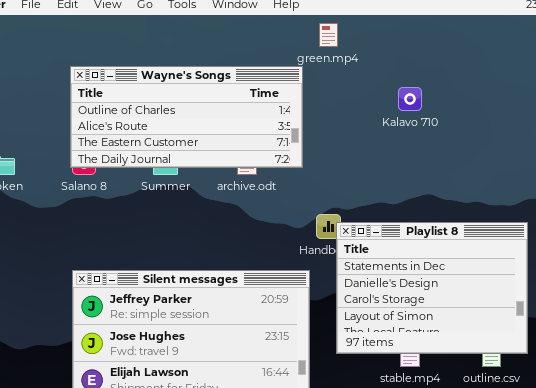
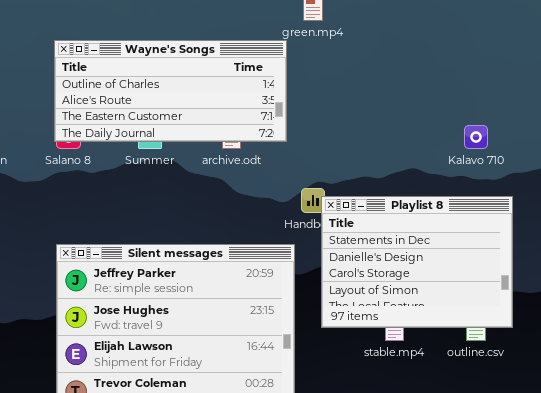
Kalavo 710: [398,87,422,111] -> [464,125,488,149], moved

